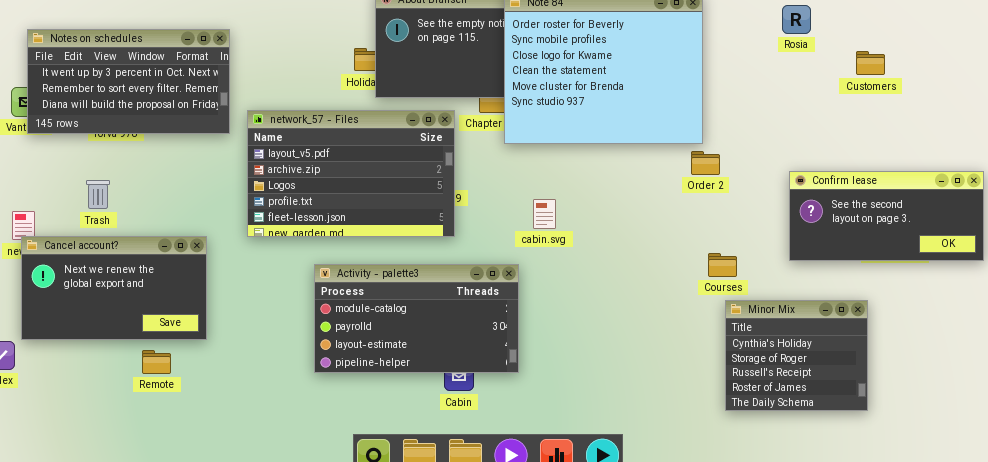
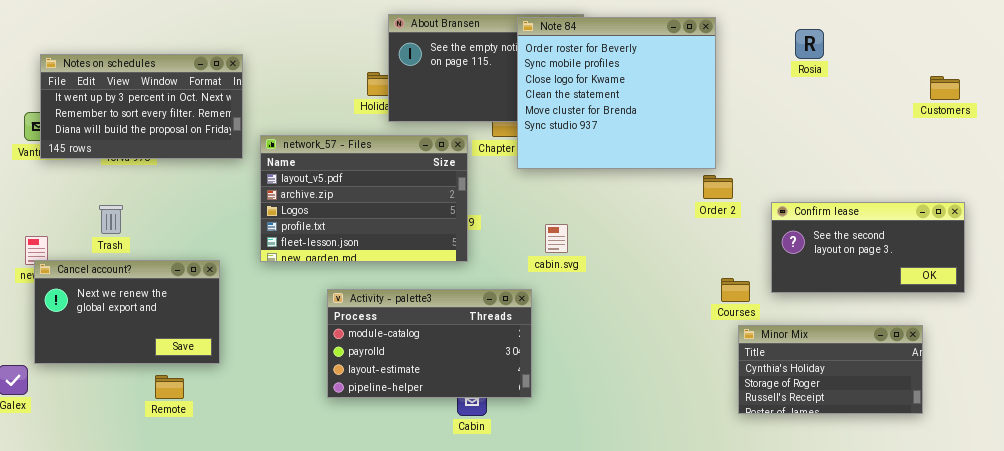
Customers: [856,51,885,75] -> [930,76,960,100], moved
Confirm lease: [789,171,984,261] -> [771,202,965,293], moved
Minor Mix: [725,300,868,411] -> [738,325,923,414], resized

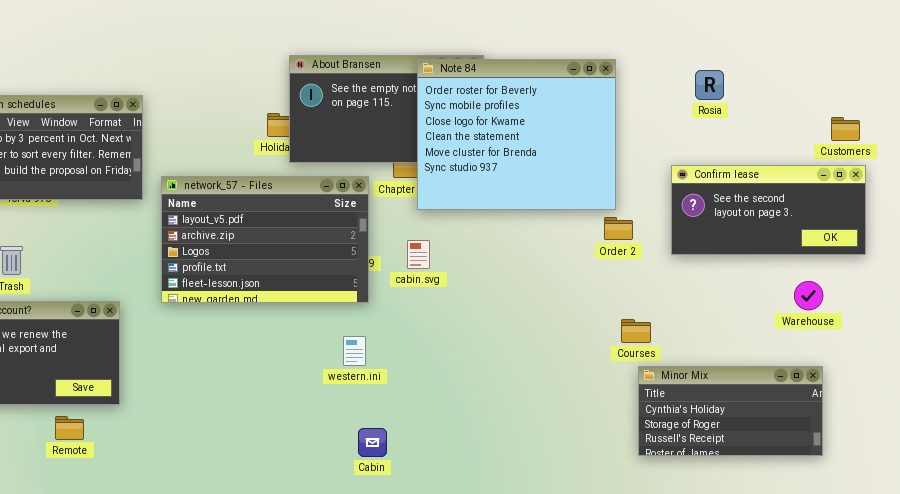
Confirm lease: [771,202,965,293] -> [671,165,866,255], moved
cabin.svg: [545,224,568,253] -> [407,240,430,269], moved
Activity - palette3: [327,289,532,398] -> none, closed

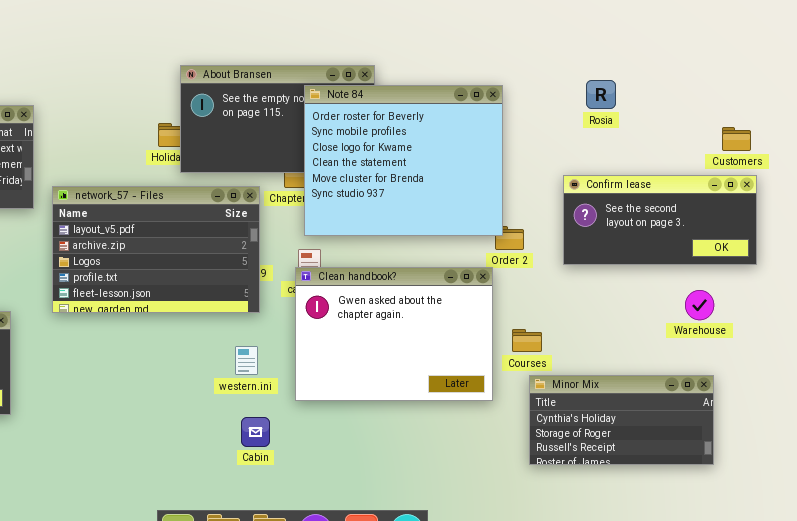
Note 84: [417,59,616,210] -> [304,85,503,236], moved
Clean handbook?: none -> [295,267,493,401], opened
Cabin: [358,428,387,457] -> [241,417,270,447], moved

